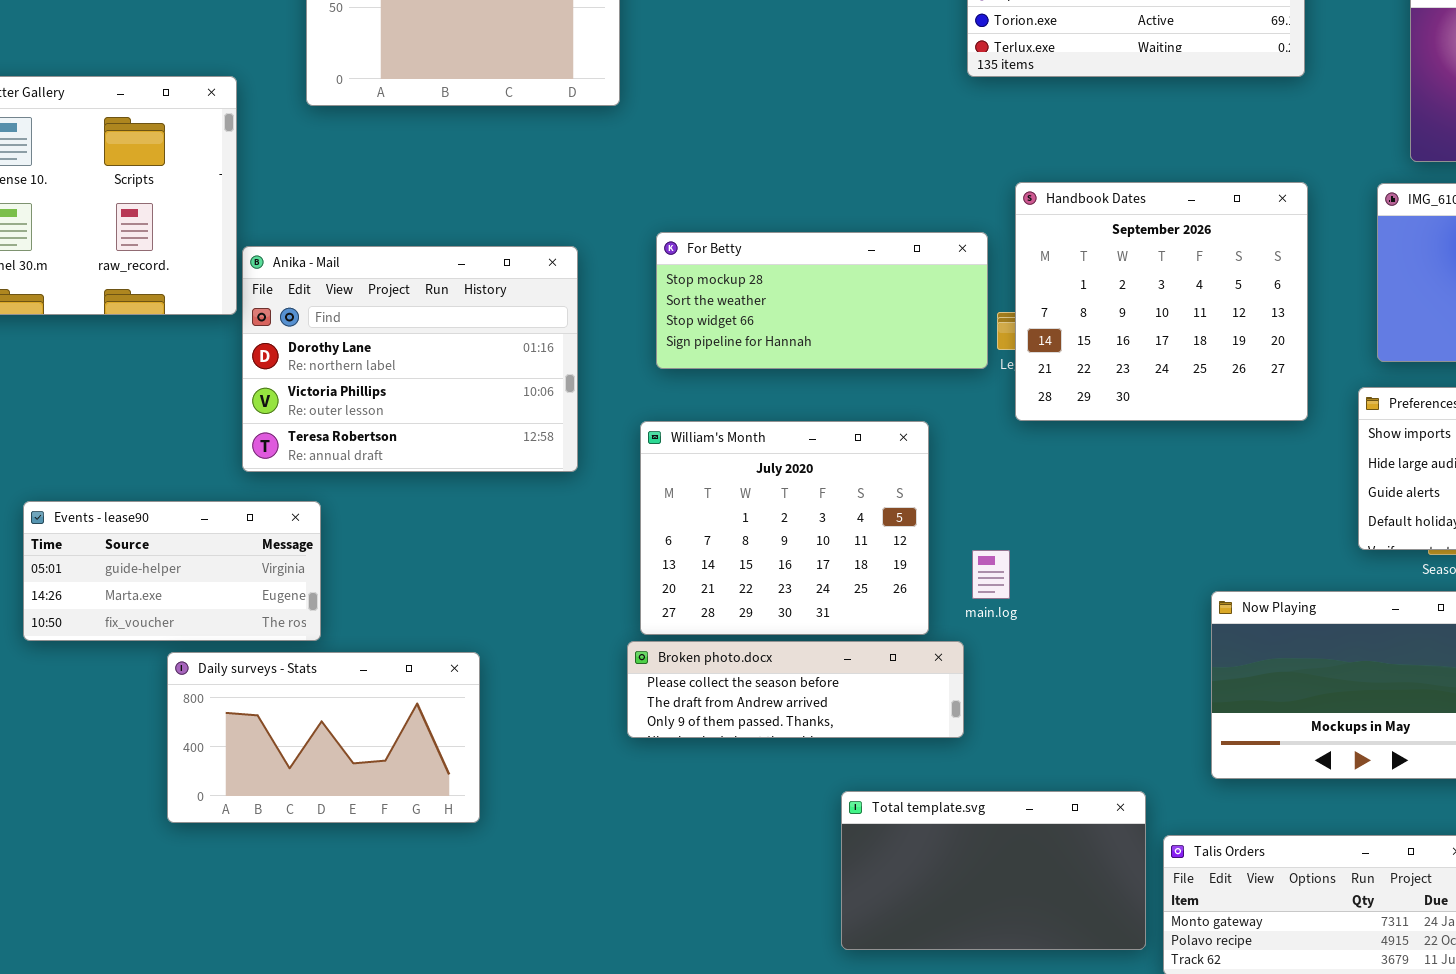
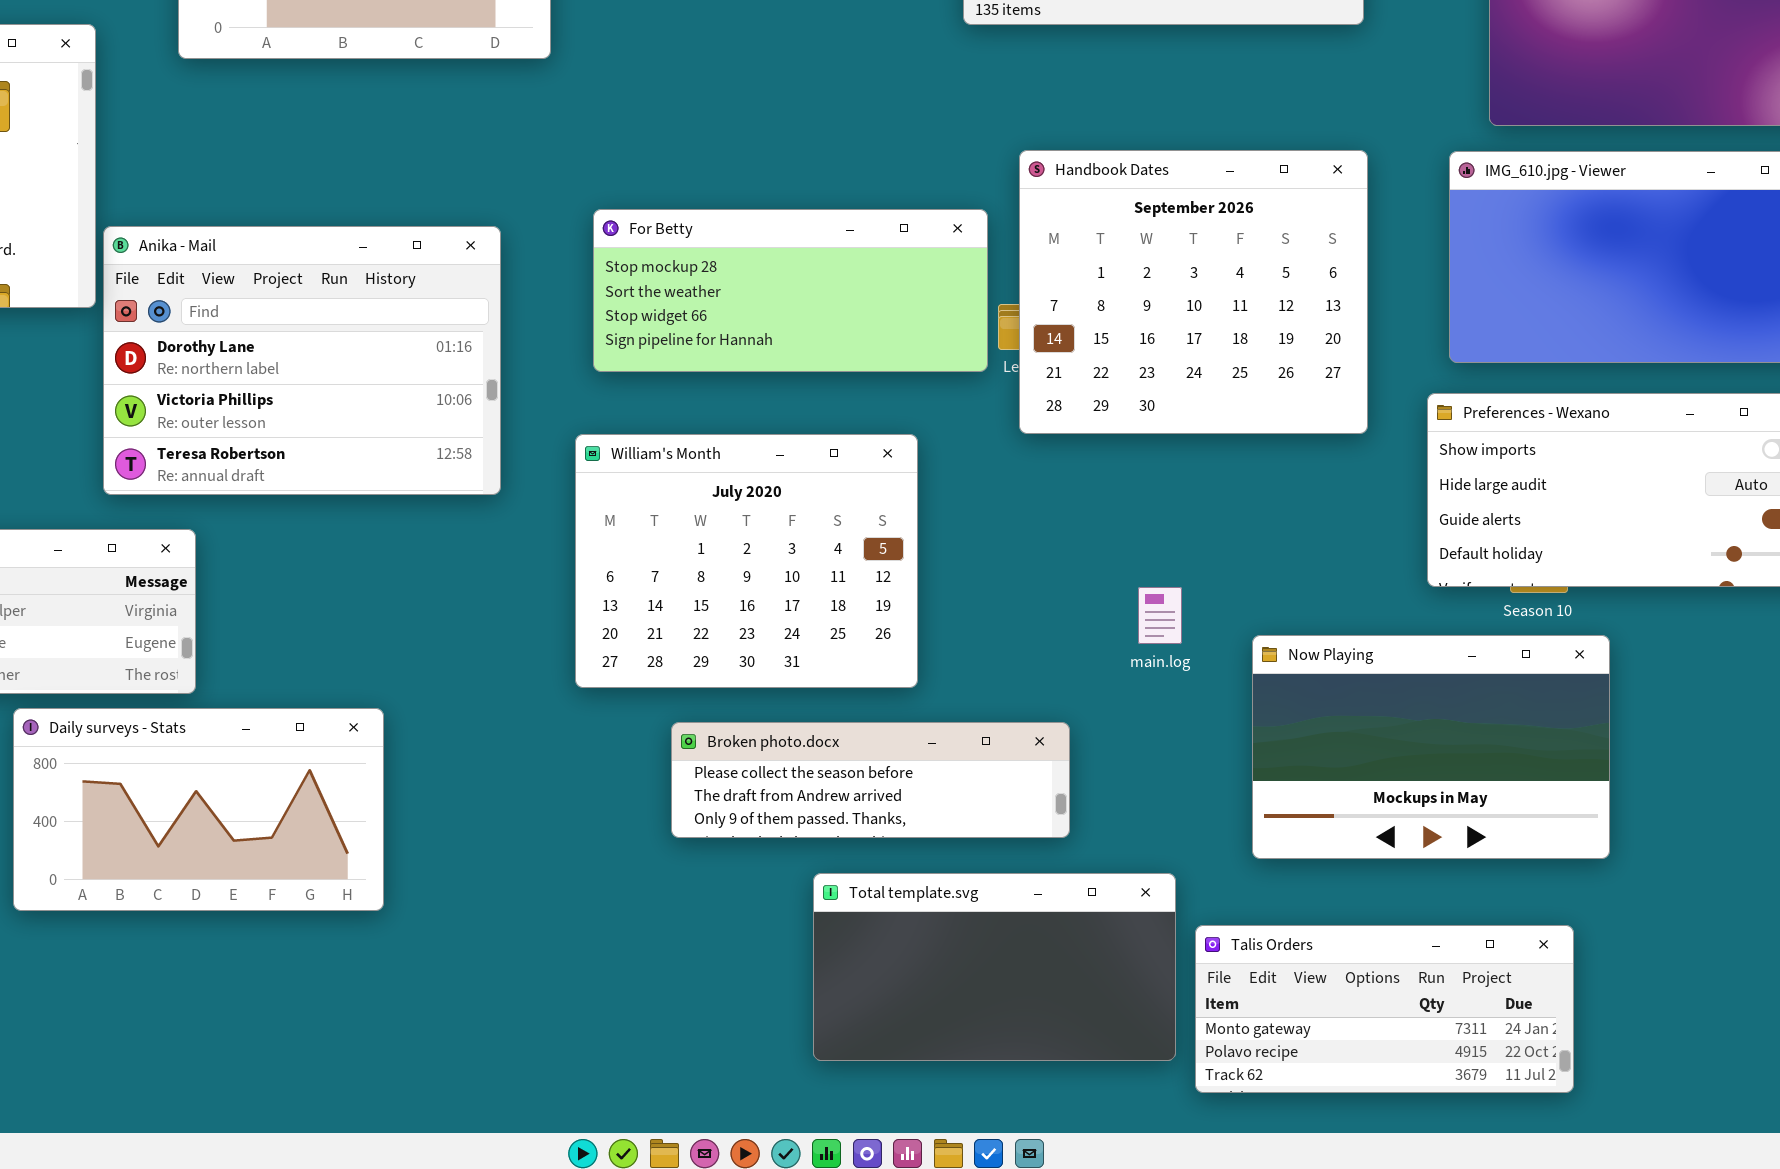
main.log: [972,550,1010,599] -> [1138,587,1182,644], moved
Broken photo.docx: [627,641,964,738] -> [671,722,1070,838], moved

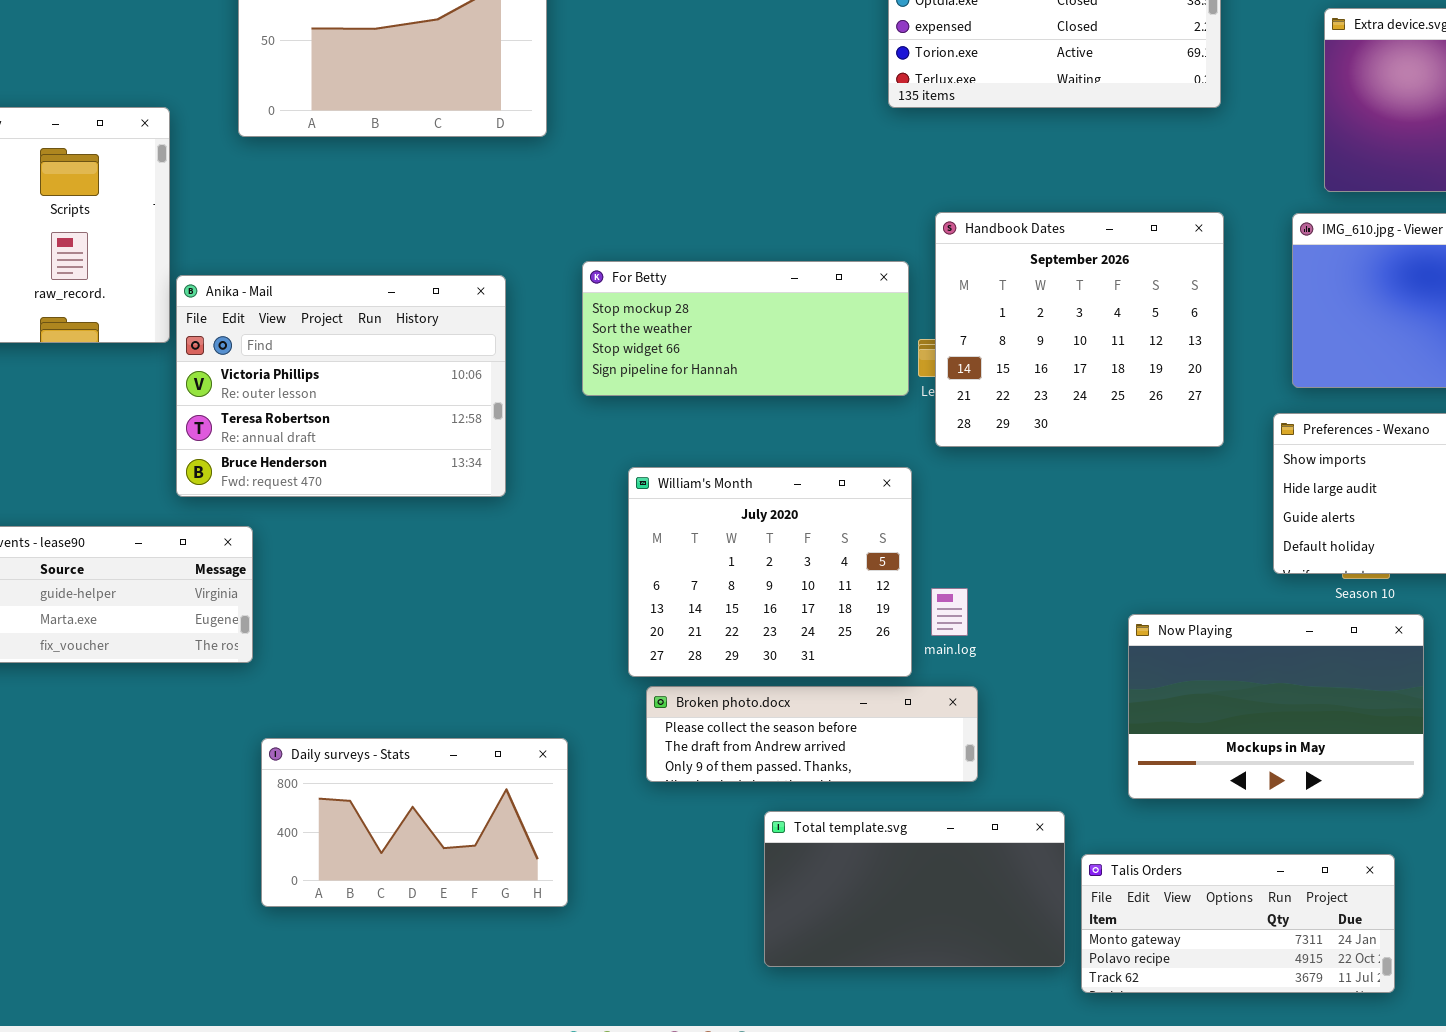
Anika - Mail: [103,226,501,495] -> [176,275,506,497], scrolled down 1 row
William's Month: [575,434,918,688] -> [628,467,912,677], moved
main.log: [1138,587,1182,644] -> [931,588,968,636], moved
Daily surveys - Stats: [13,708,384,911] -> [261,738,568,907], moved

